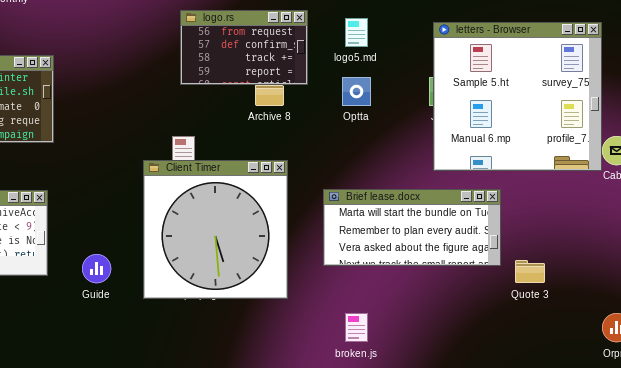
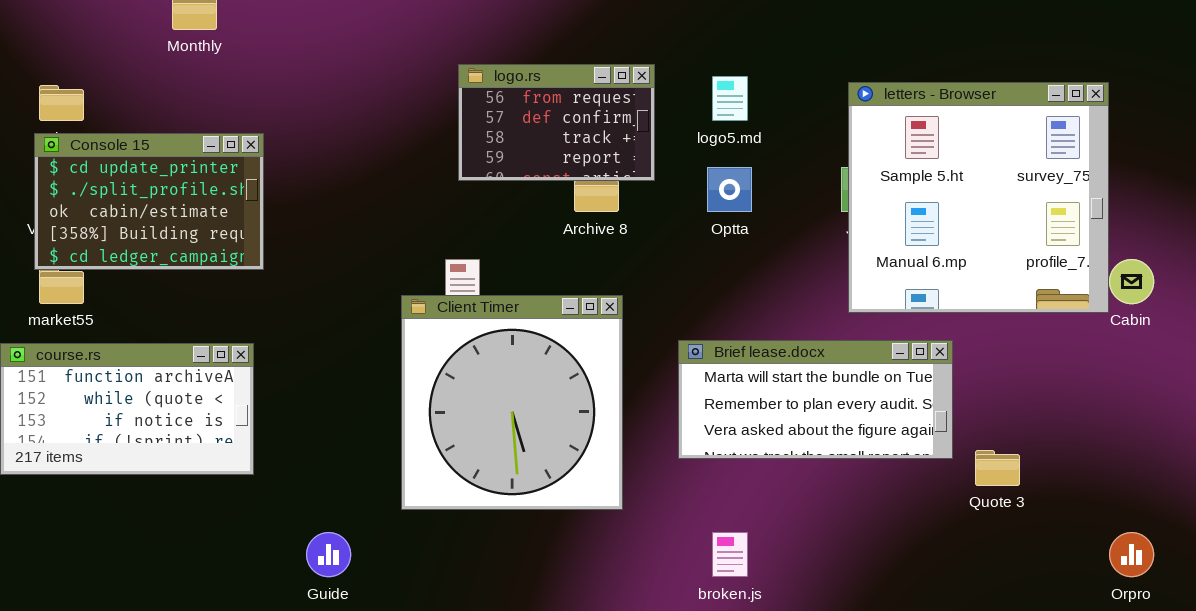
Guide: [82,254,111,283] -> [306,532,351,577], moved

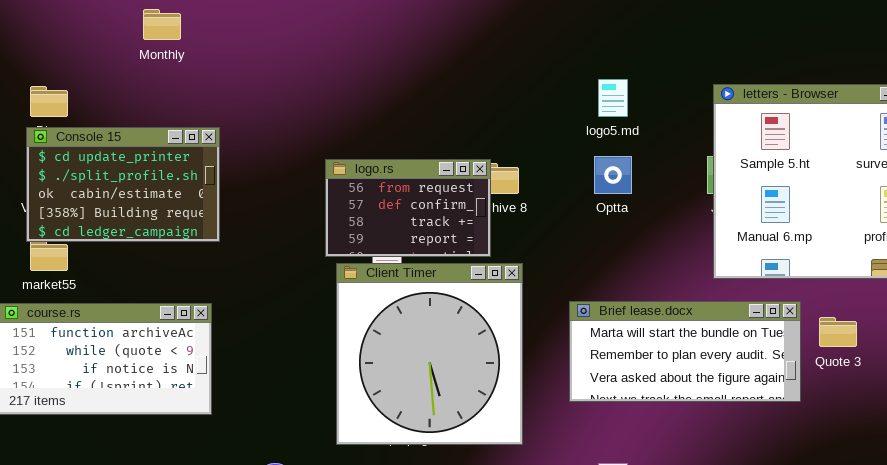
logo.rs: [458,64,655,181] -> [325,159,491,257], moved
Quote 3: [975,450,1020,486] -> [819,317,857,347], moved

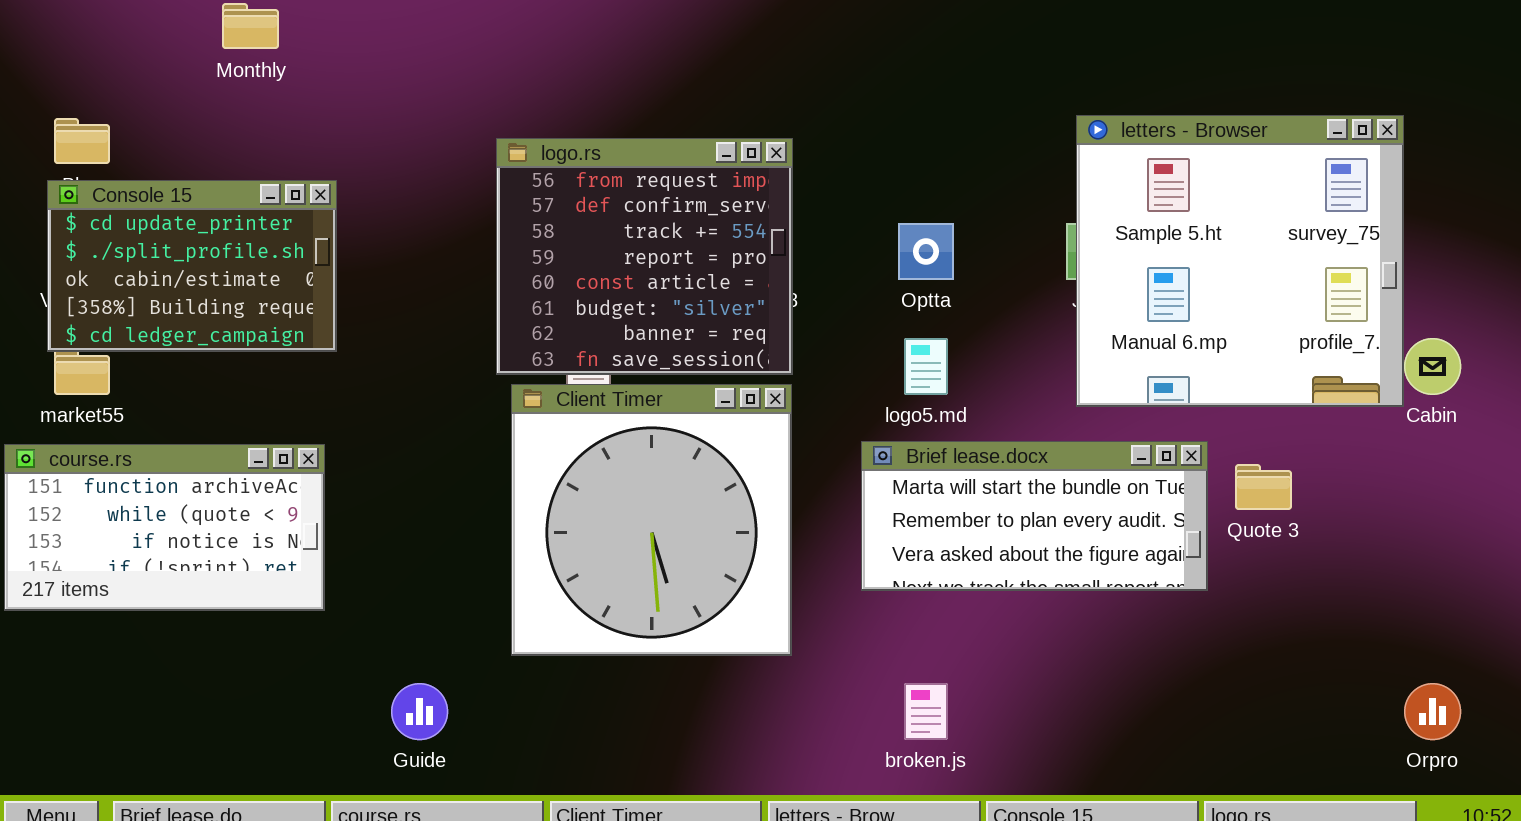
logo5.md: [598,79,628,117] -> [904,338,948,395], moved
logo.rs: [325,159,491,257] -> [496,138,793,375], resized

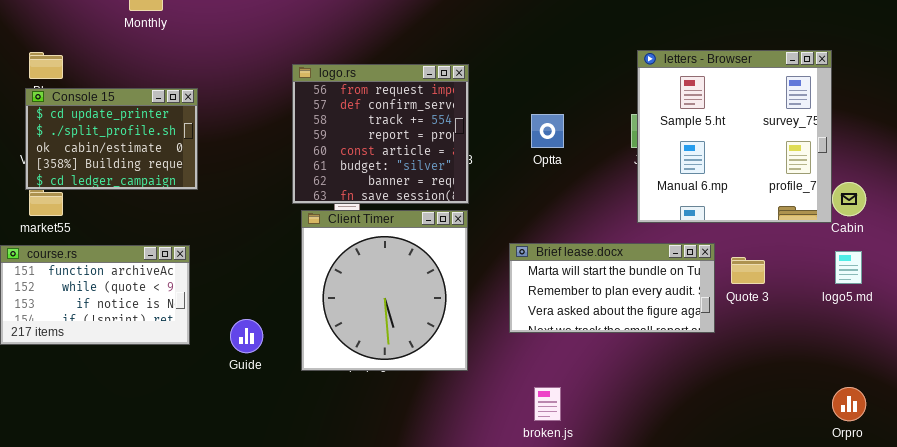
logo5.md: [904,338,948,395] -> [835,251,862,284], moved
Guide: [391,683,448,740] -> [230,319,263,353], moved

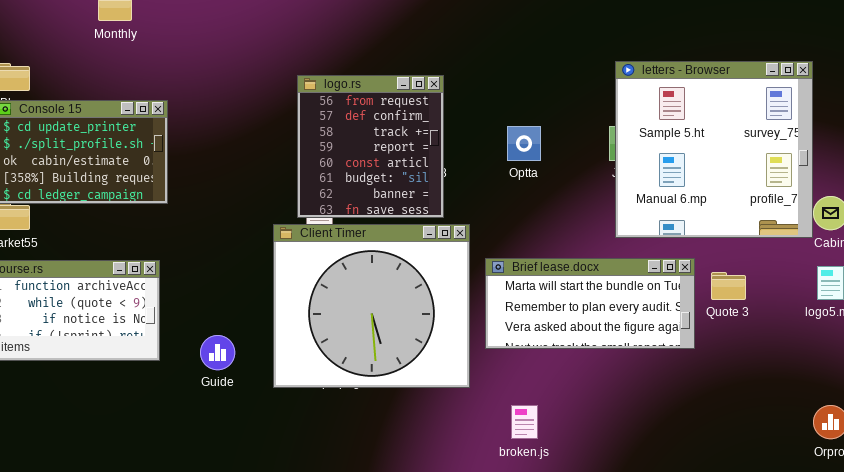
logo.rs: [292,64,469,204] -> [297,75,444,218], resized
Client Timer: [301,210,468,371] -> [273,224,470,388], resized

